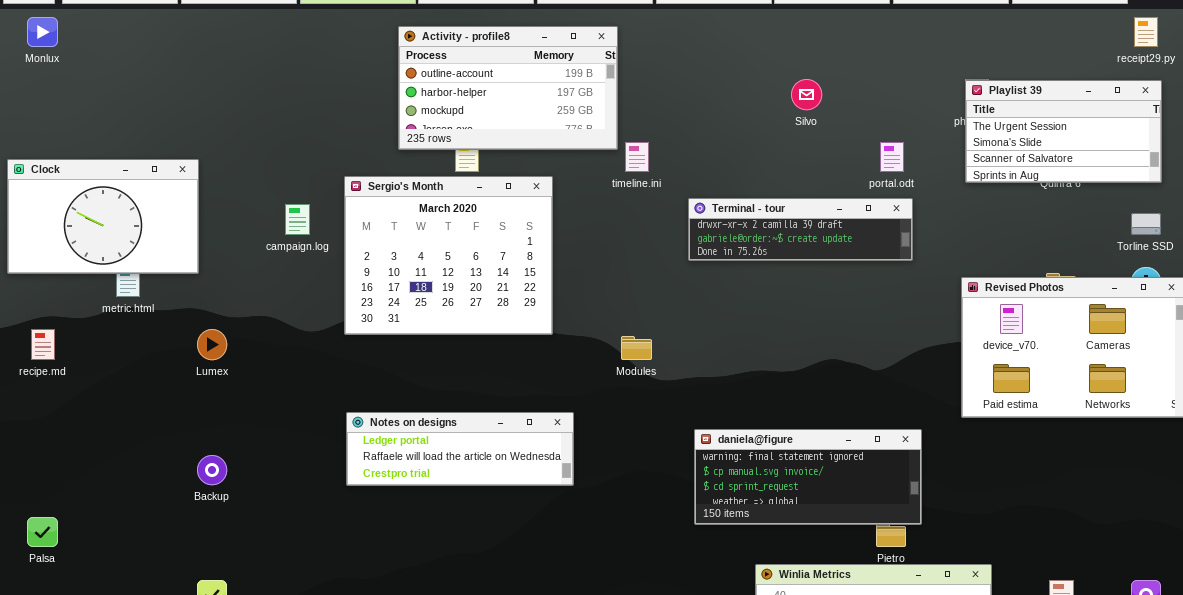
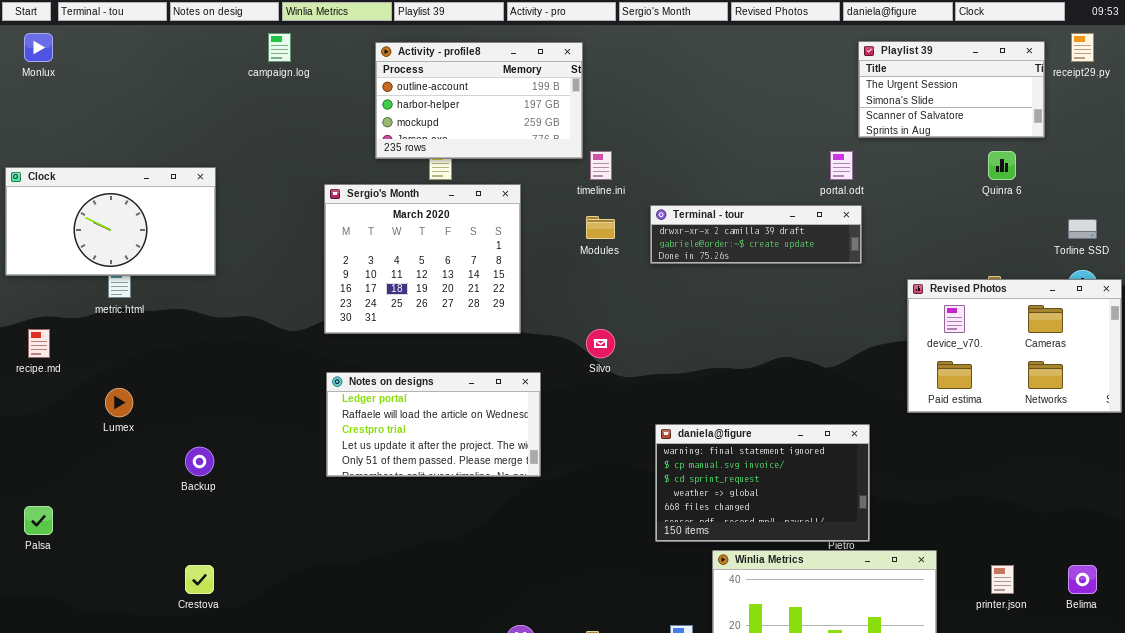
Silvo: [791,79,822,110] -> [586,329,615,358], moved
Playlist 39: [965,80,1162,183] -> [858,41,1045,138], moved
Clock: [7,159,199,274] -> [5,167,216,276], resized
campaign.log: [285,204,310,235] -> [268,33,291,62], moved
Lumex: [197,329,227,360] -> [105,388,133,417], moved
Modules: [621,336,652,360] -> [586,216,615,239], moved
Notes on designs: [346,412,574,486] -> [326,372,541,477], resized
daniela@figure: [694,429,922,525] -> [655,424,870,542], resized

